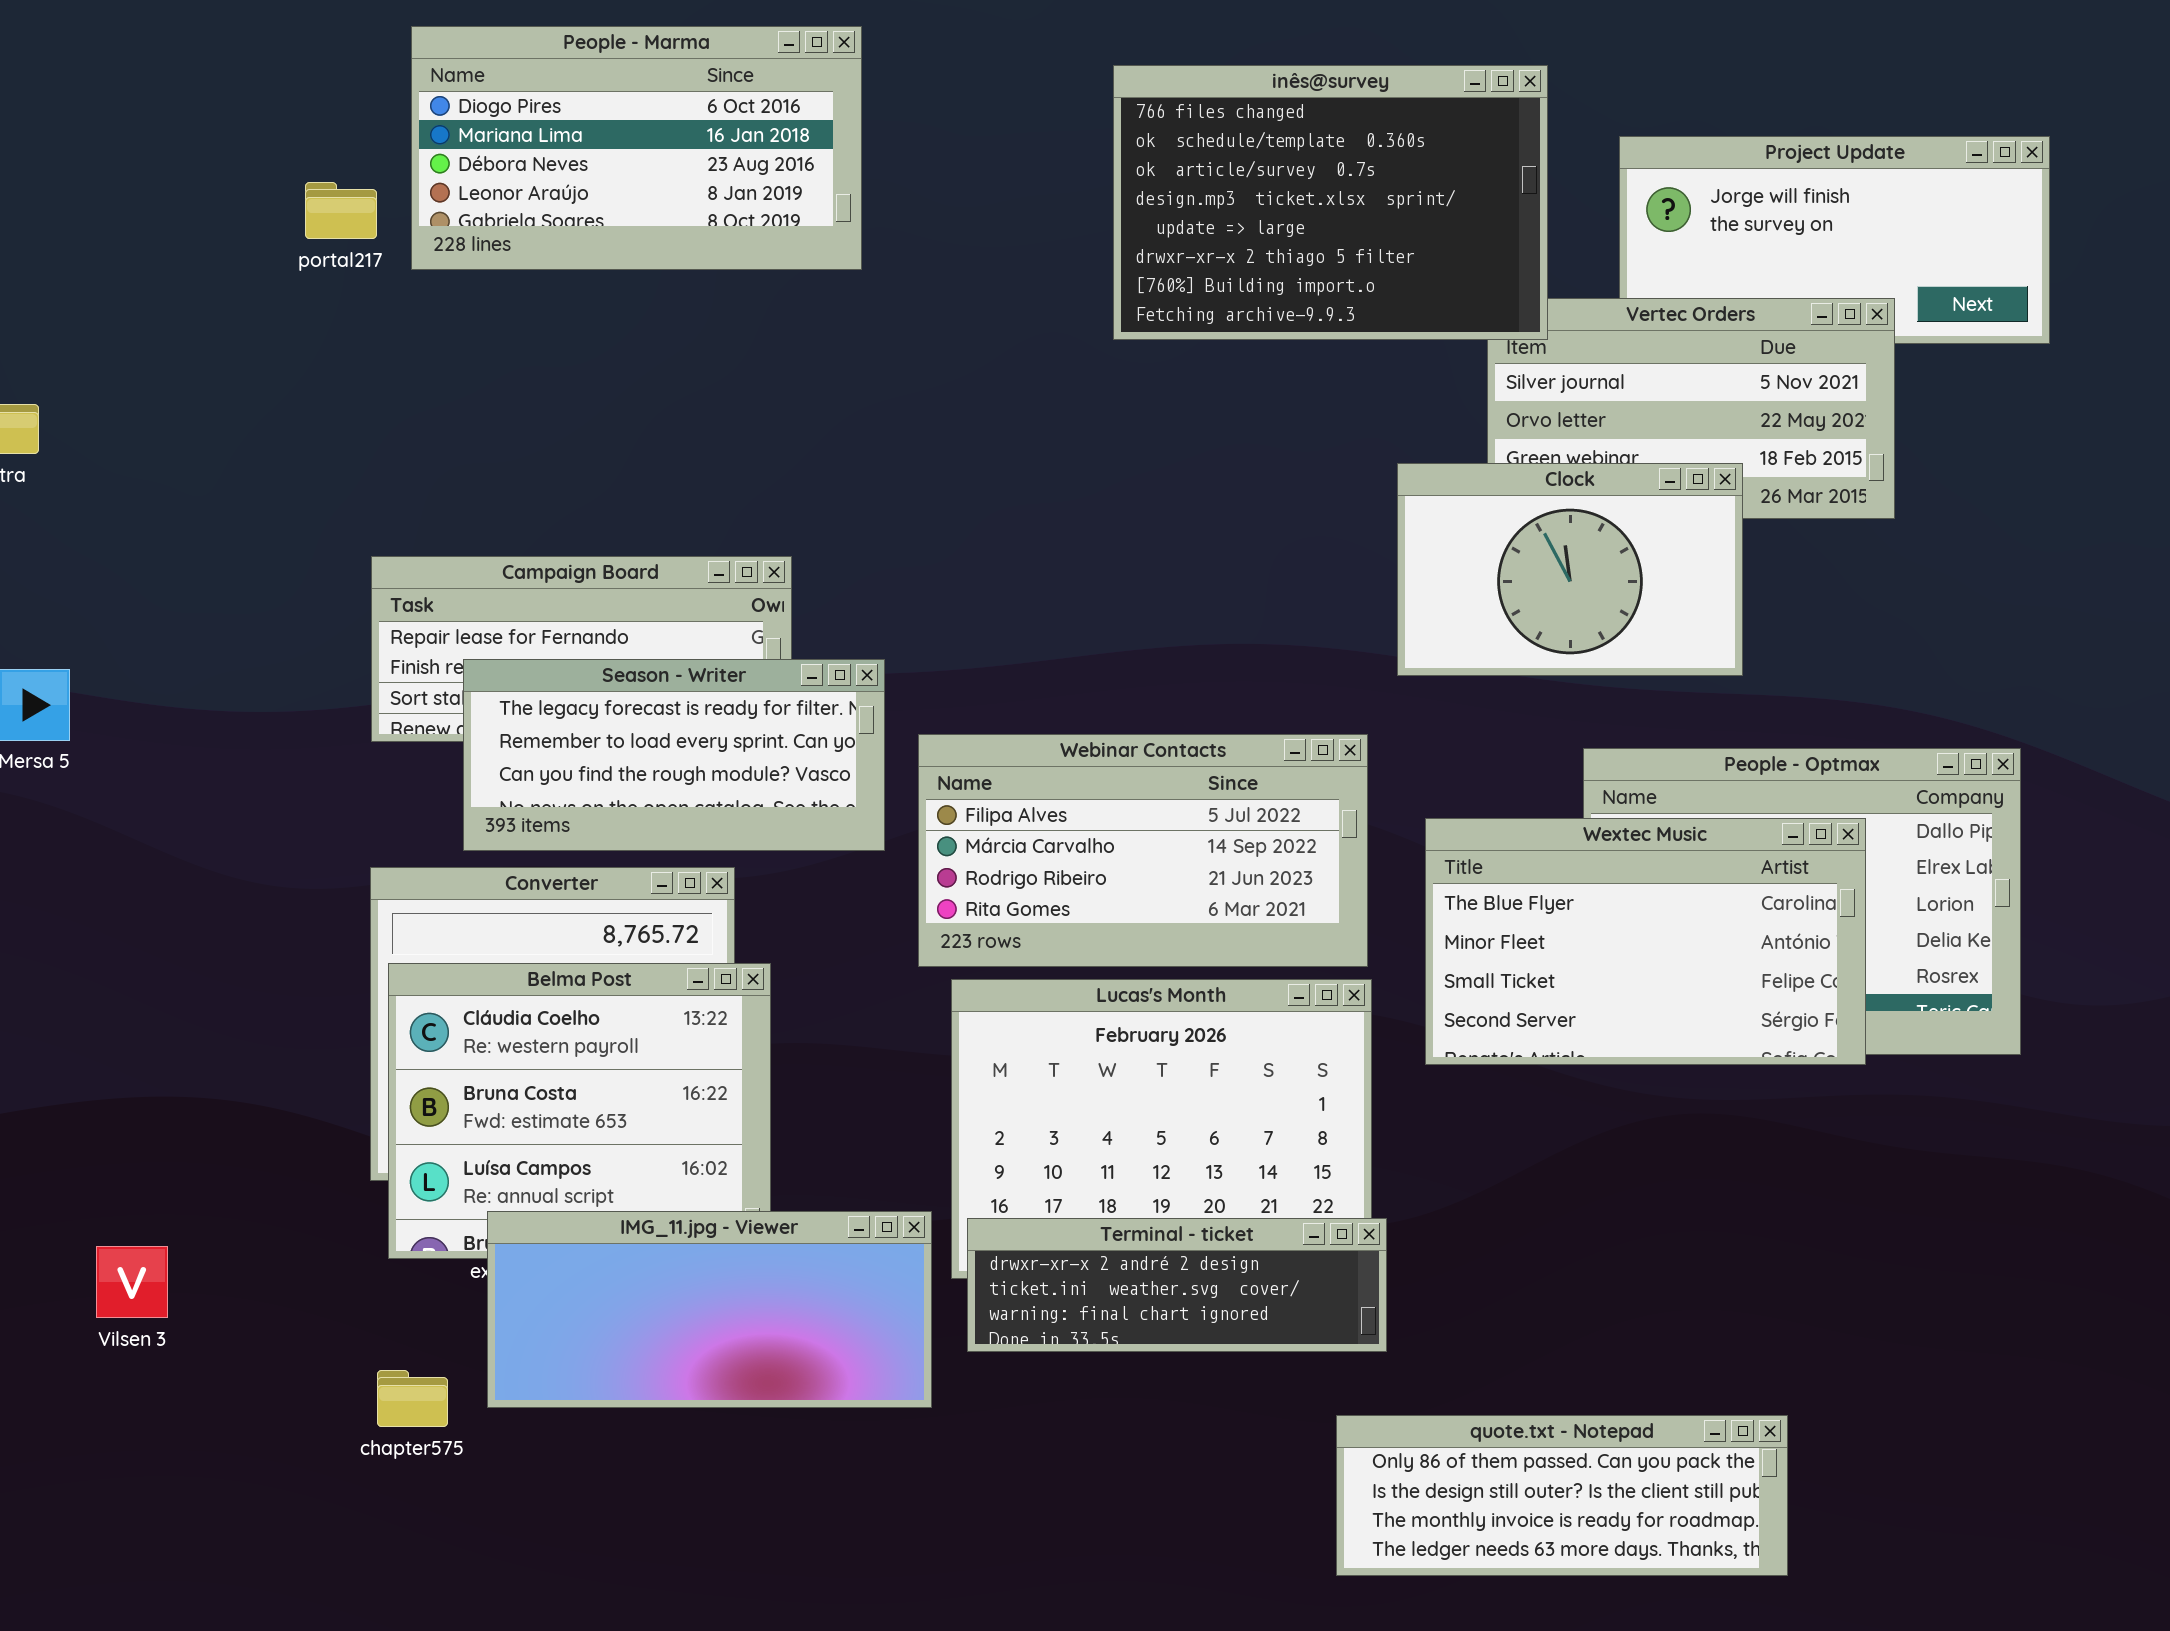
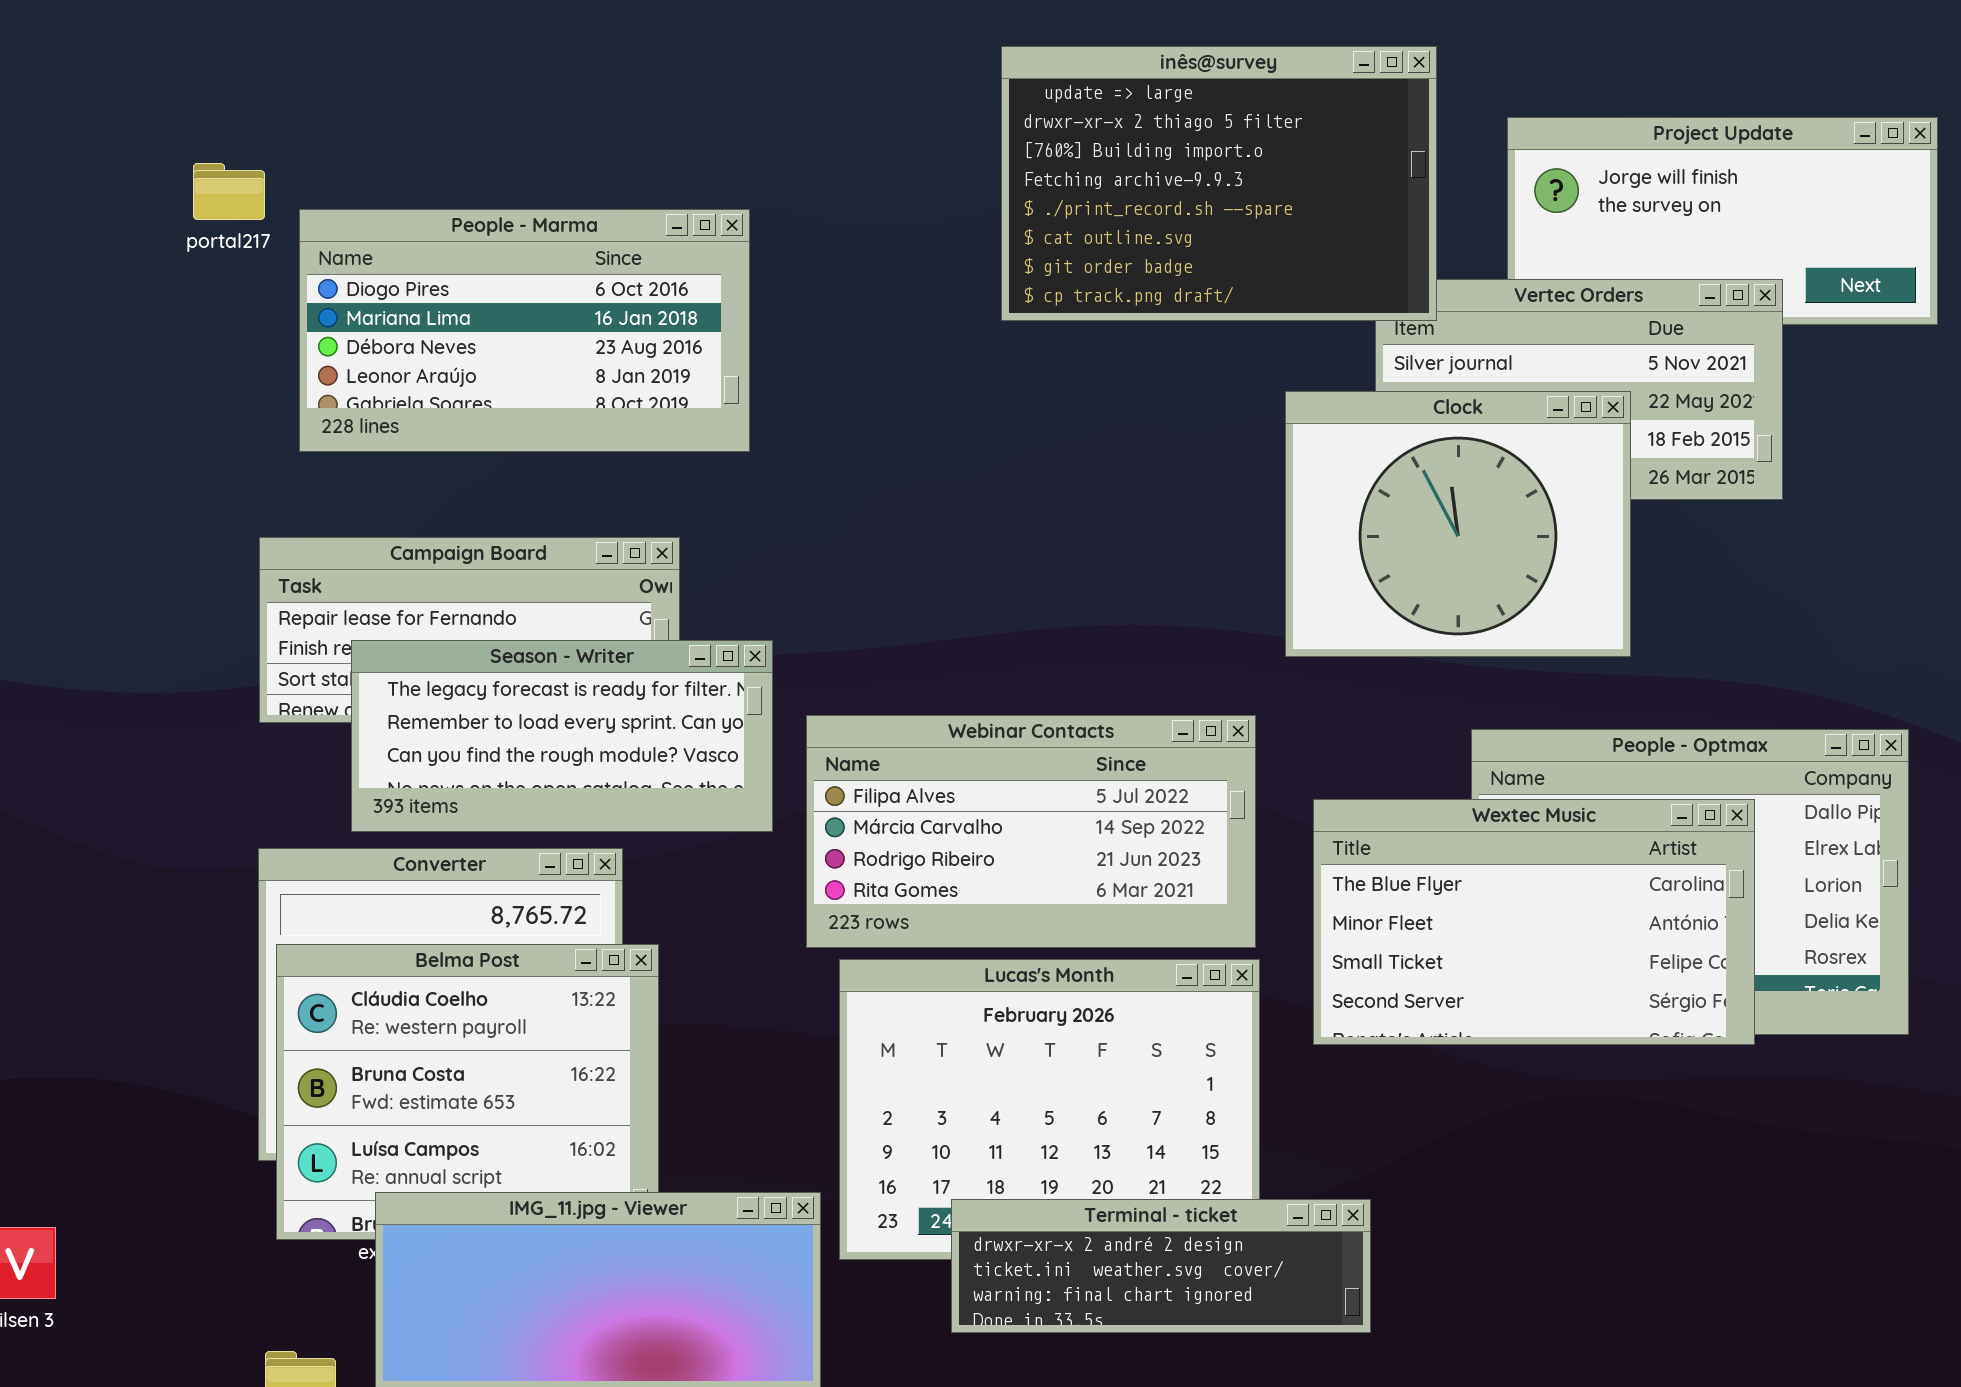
People - Marma: [411,26,862,270] -> [299,209,750,452], moved
inês@survey: [1113,65,1548,340] -> [1001,46,1437,321], scrolled down 4 rows
Clock: [1397,463,1743,676] -> [1285,391,1631,657], resized
Terminal - ticket: [967,1218,1387,1352] -> [951,1199,1371,1333], moved

